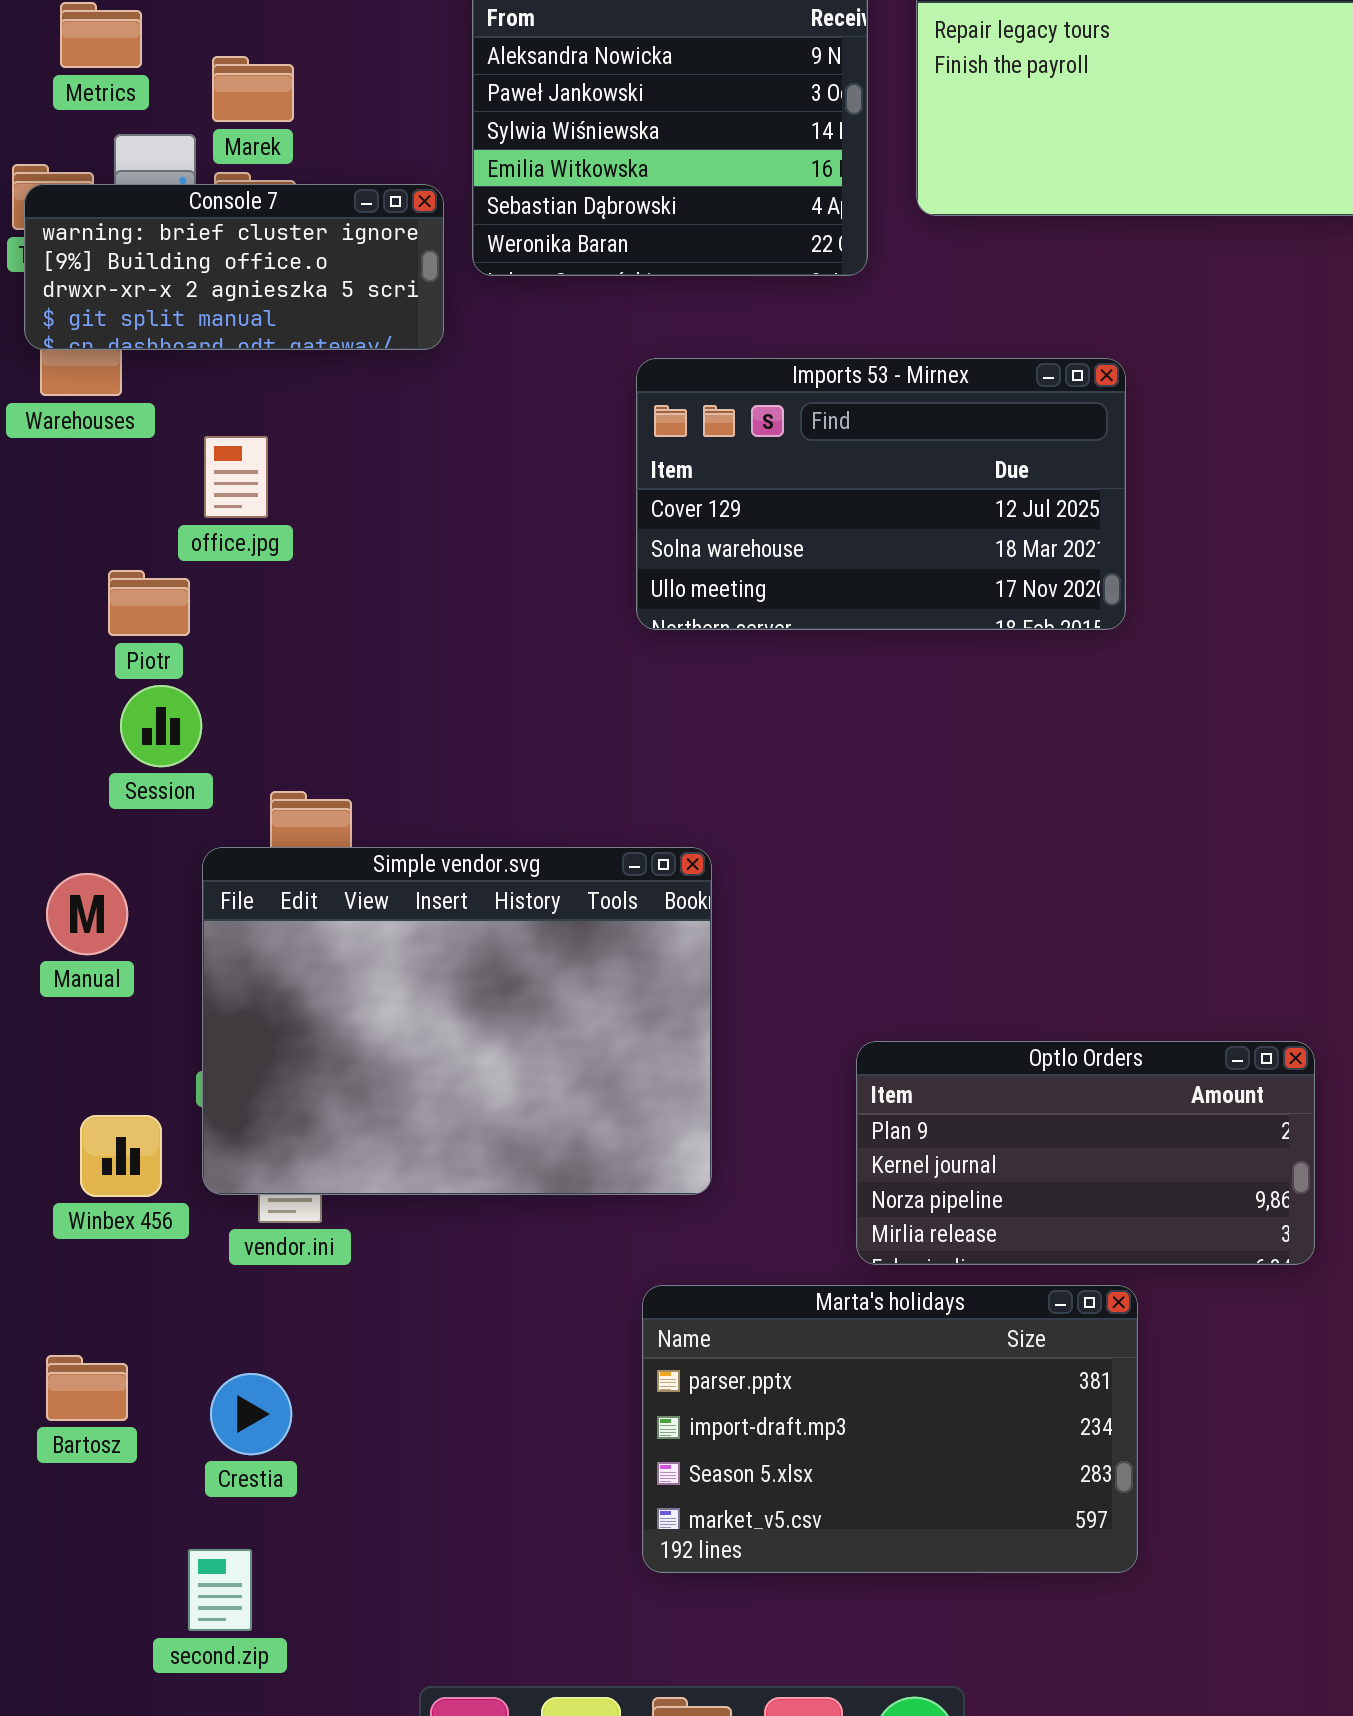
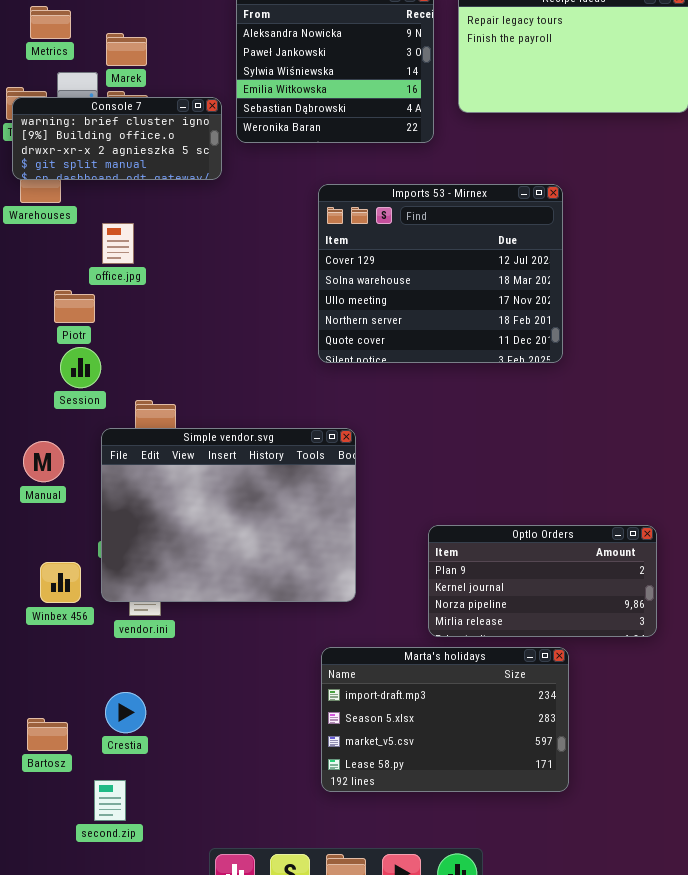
Imports 53 - Mirnex: [636,358,1126,630] -> [318,184,563,363], resized
Marta's holidays: [642,1285,1138,1573] -> [321,647,569,792], scrolled down 1 row
Bartosz: [46,1355,128,1421] -> [27,718,68,751], moved

